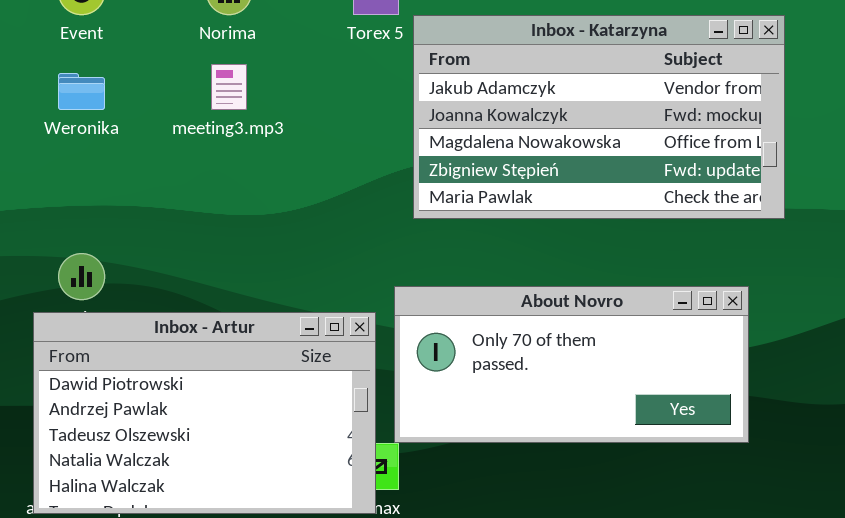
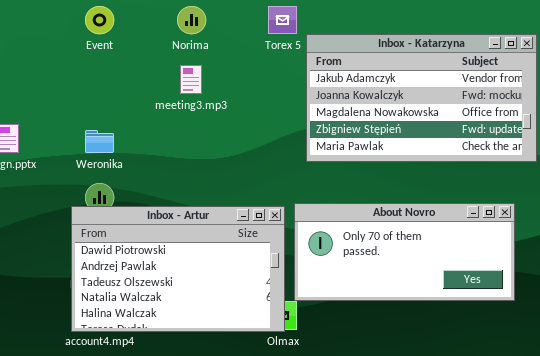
Weronika: [58,73,105,110] -> [85,130,114,153], moved
Inbox - Artur: [33,312,376,514] -> [71,206,285,332], moved

